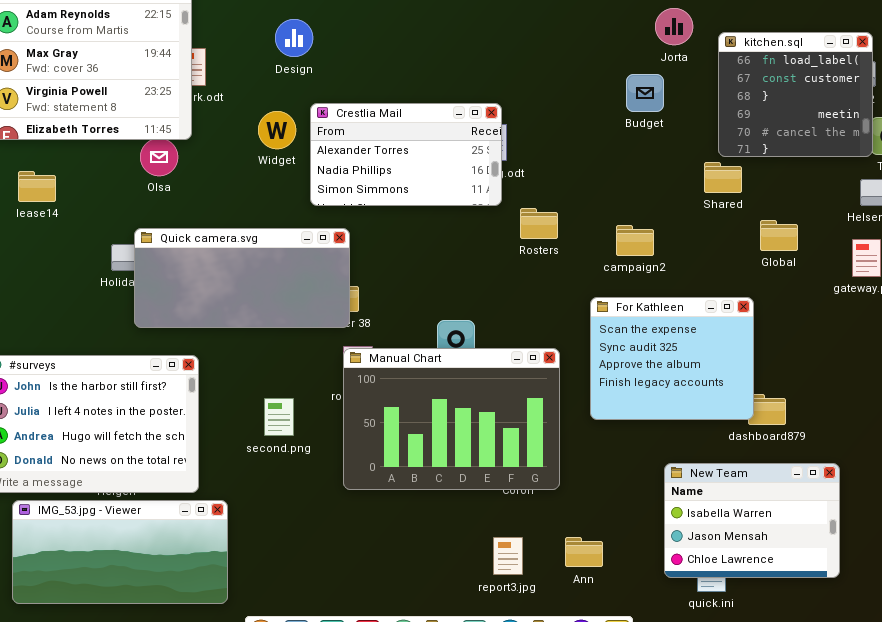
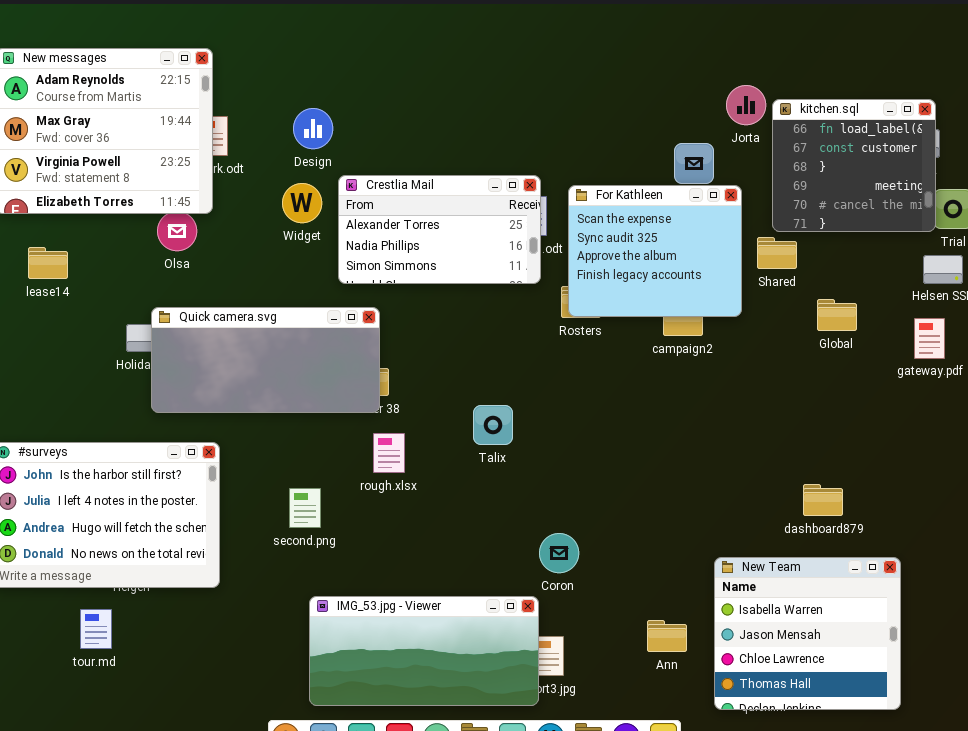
Jorta: [655,8,693,45] -> [726,85,766,125], moved
Design: [275,19,313,57] -> [293,108,333,149], moved
For Kathleen: [590,297,754,420] -> [568,185,742,317], moved
Manual Chart: [343,348,560,490] -> none, closed
New Team: [664,463,840,578] -> [714,557,901,710], resized
IMG_53.jpg - Viewer: [12,500,228,604] -> [309,596,539,706], moved
Ann: [565,537,603,567] -> [647,620,687,652], moved

